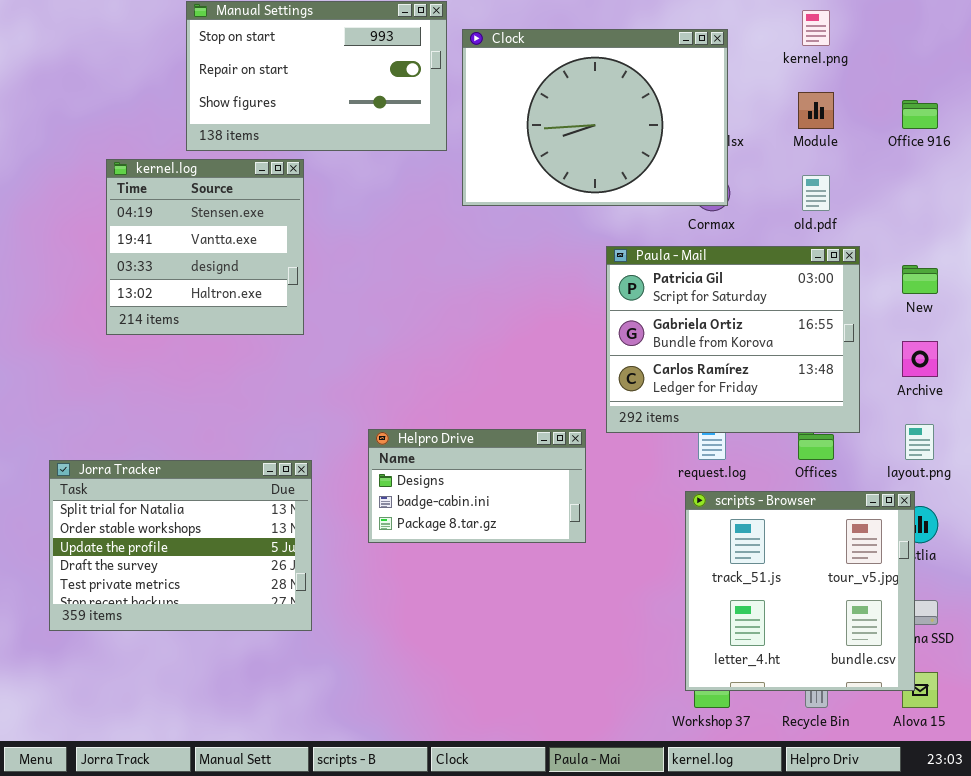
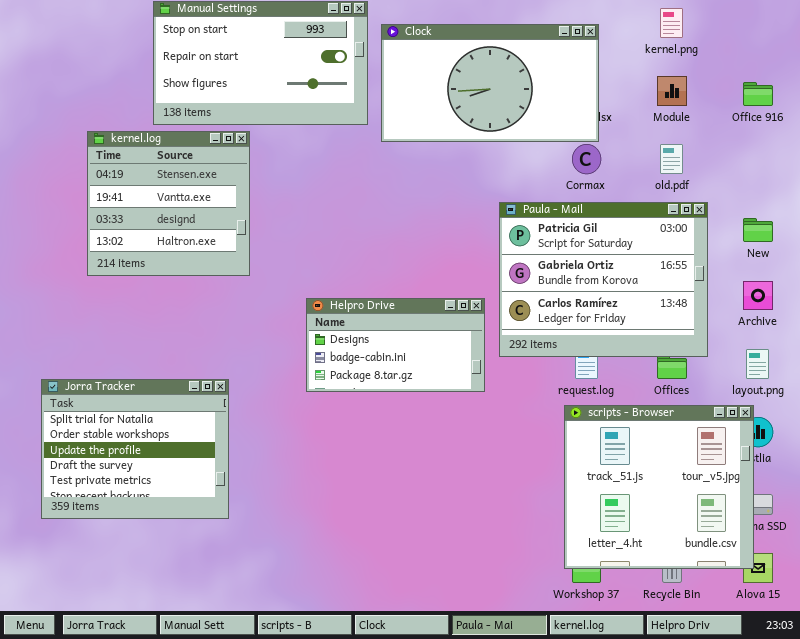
Clock: [462,29,728,206] -> [381,24,599,142], resized
Helpro Drive: [368,429,586,543] -> [306,298,485,392], moved
Jorra Tracker: [49,460,312,631] -> [41,379,229,519], resized

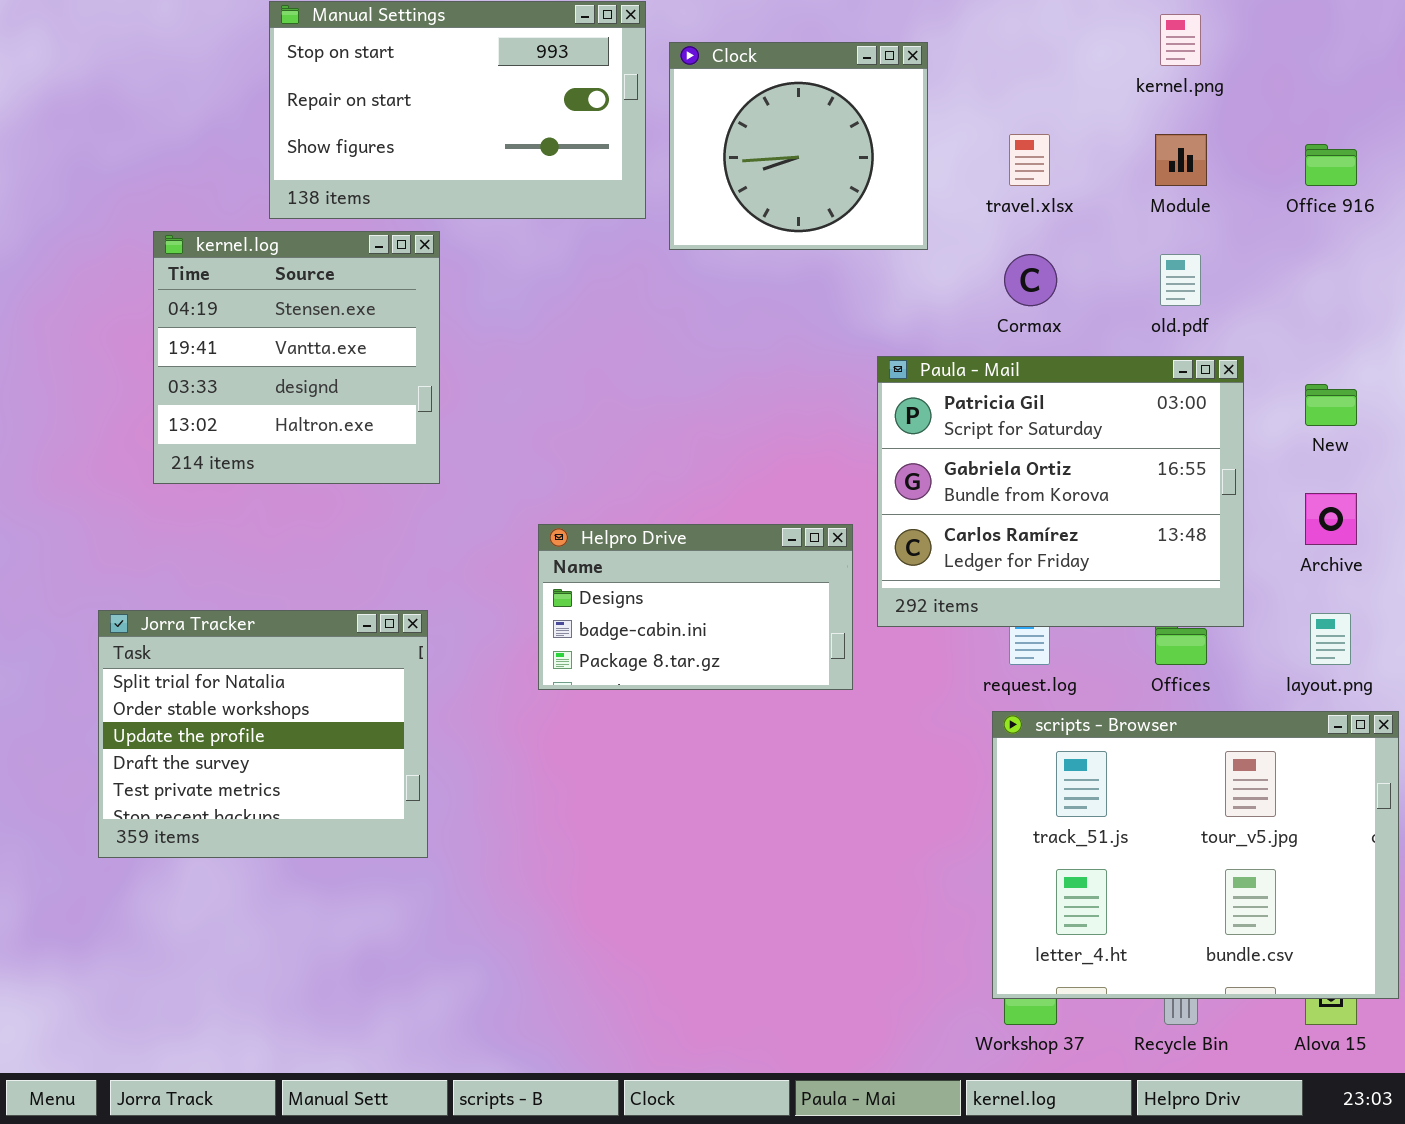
Clock: [381,24,599,142] -> [669,42,928,250], resized
Jorra Tracker: [41,379,229,519] -> [98,610,428,858], moved
scripts - Browser: [564,405,754,569] -> [992,711,1399,999], resized

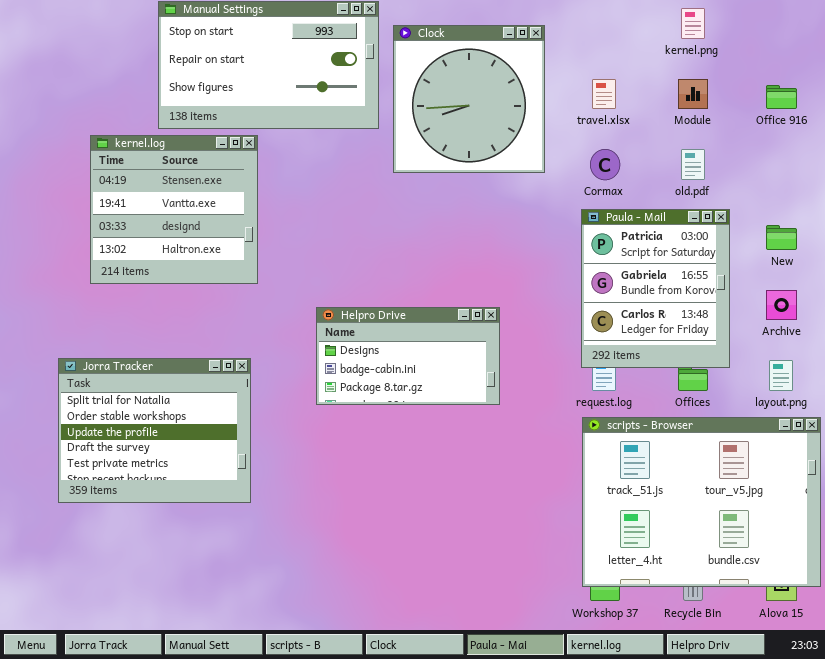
Clock: [669,42,928,250] -> [393,25,545,173], resized
Paula - Mail: [877,356,1244,627] -> [581,209,730,368], resized

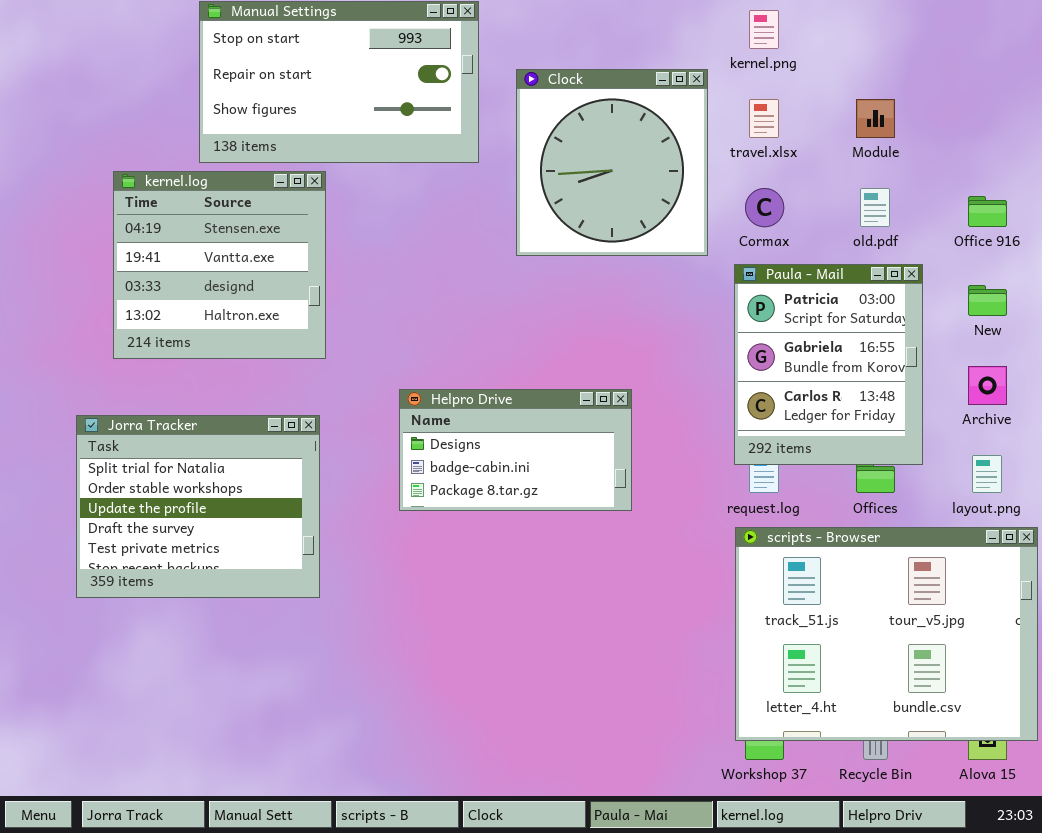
kernel.png: [681,8,705,39] -> [749,10,779,49], moved
Clock: [393,25,545,173] -> [516,69,708,256], moved
Office 916: [766,85,797,109] -> [968,196,1007,227], moved
Jorra Tracker: [58,358,251,503] -> [76,415,320,598], moved

